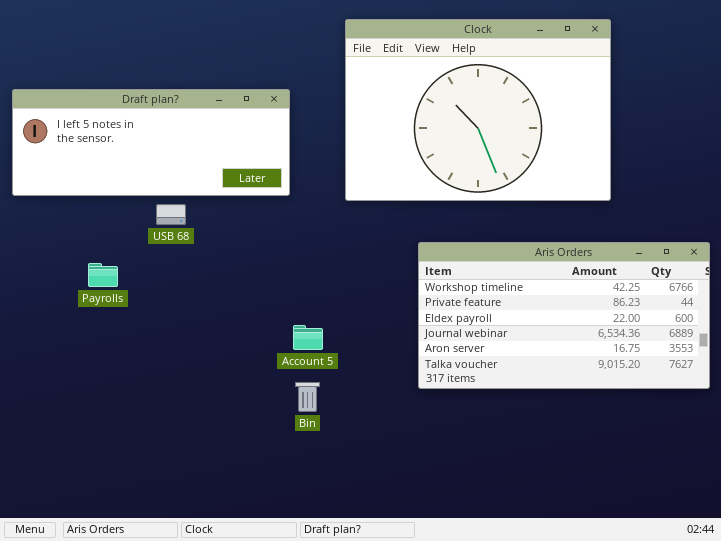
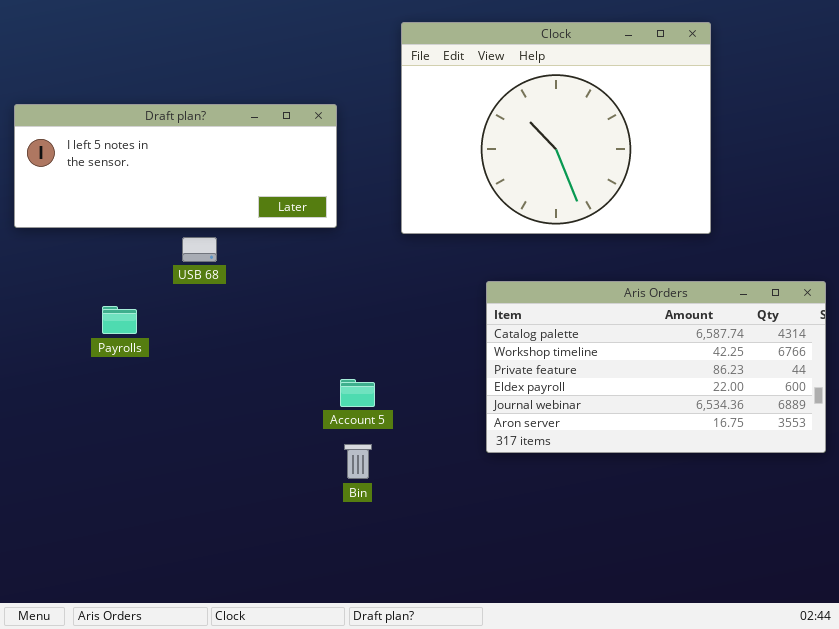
Aris Orders: [418,242,710,389] -> [486,281,826,453], scrolled up 1 row

